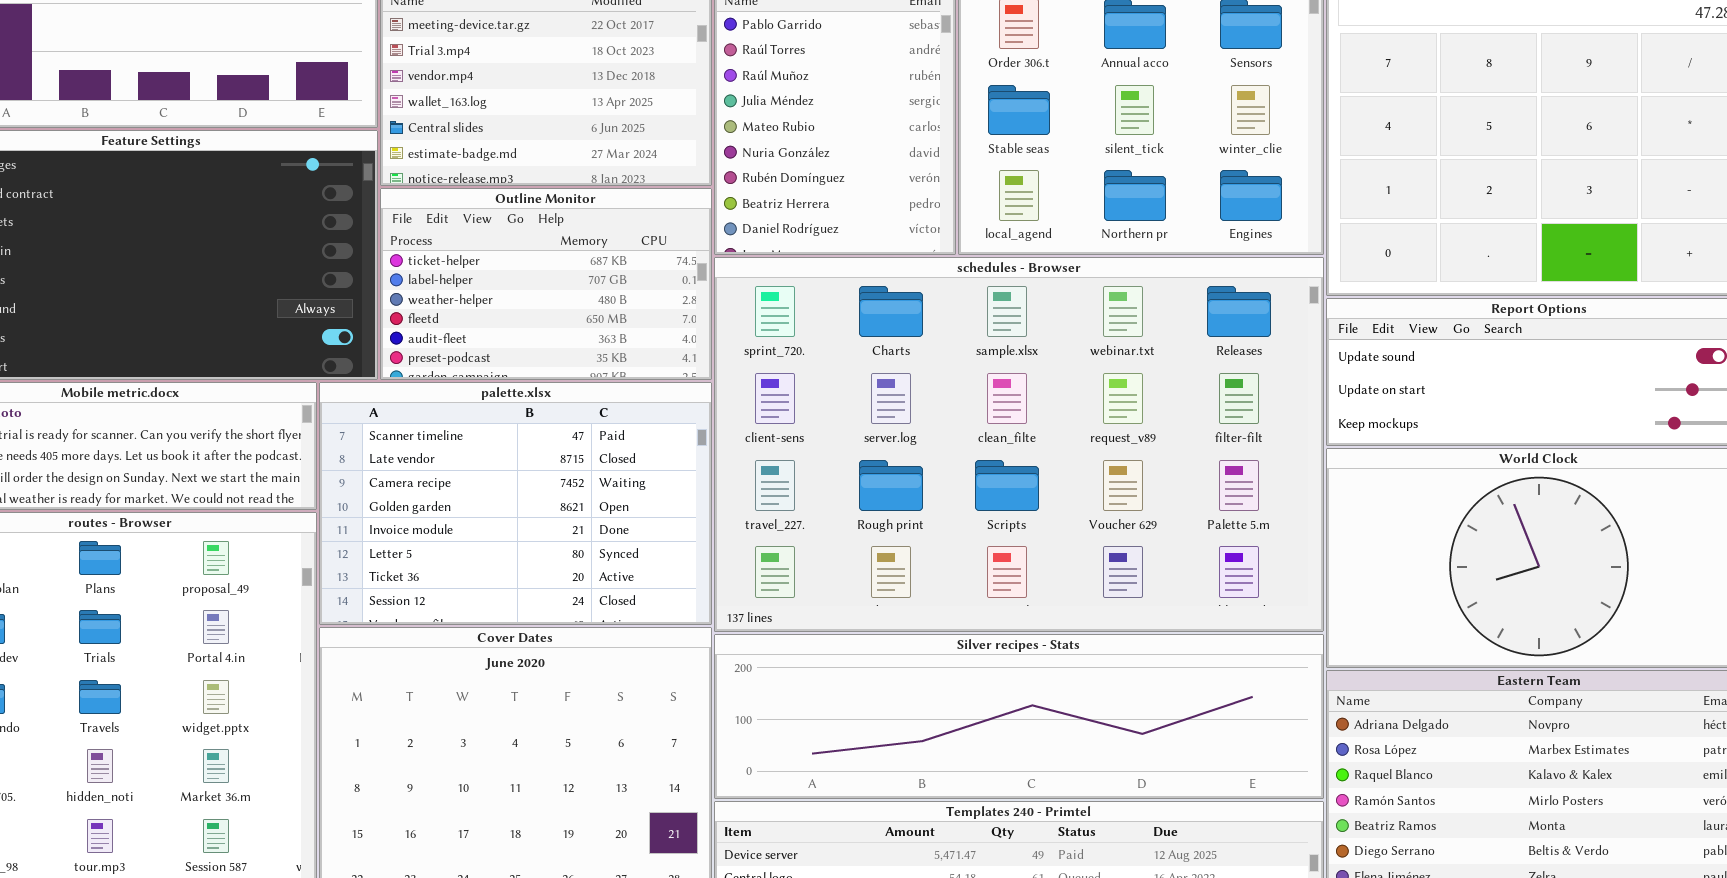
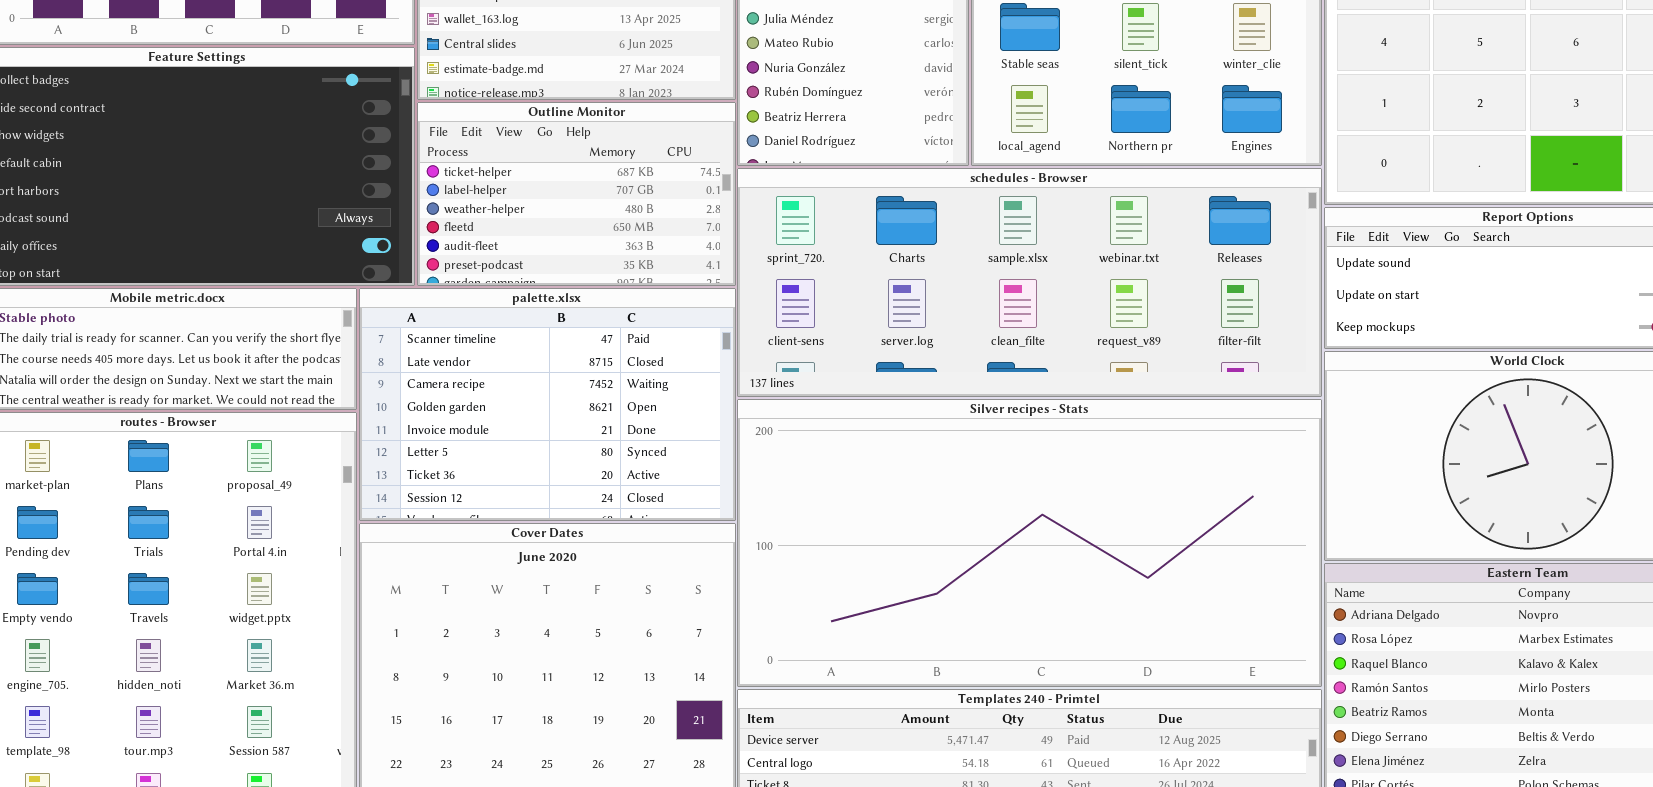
schedules - Browser: [714,257,1324,632] -> [737,168,1322,397], resized
Silver recipes - Stats: [714,634,1324,799] -> [737,399,1322,687], resized

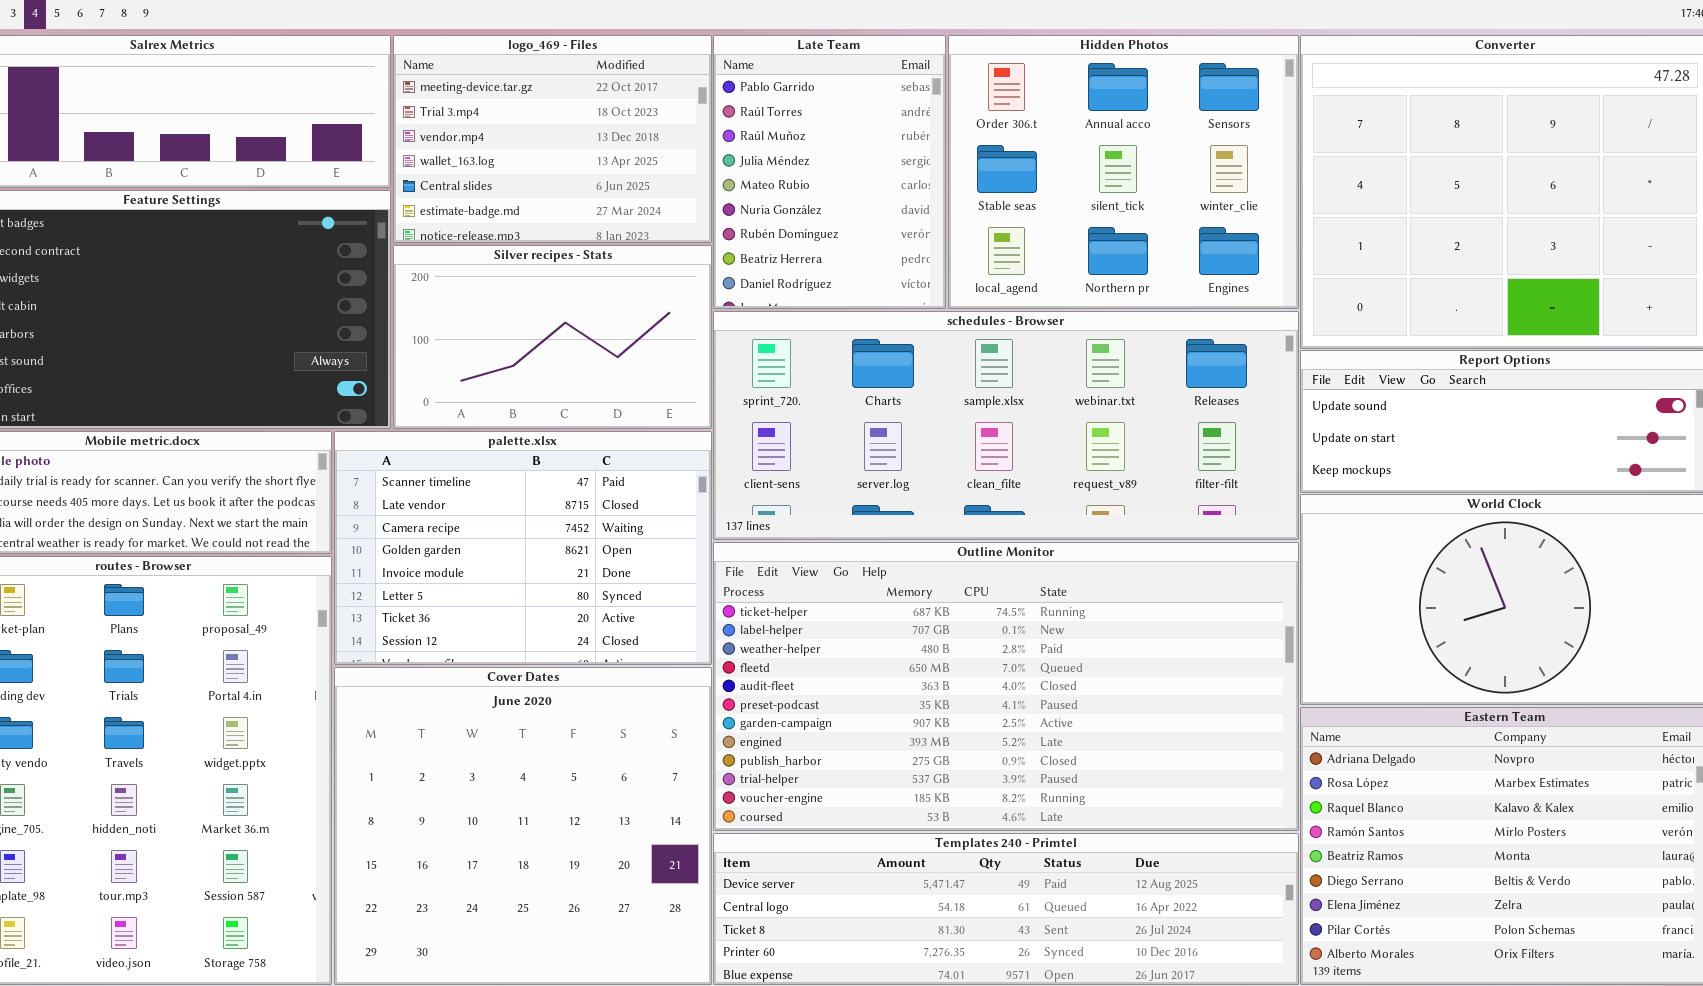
Outline Monitor: [417,102,736,286] -> [713,542,1299,831], moved, resized
Silver recipes - Stats: [737,399,1322,687] -> [393,245,712,429], moved, resized

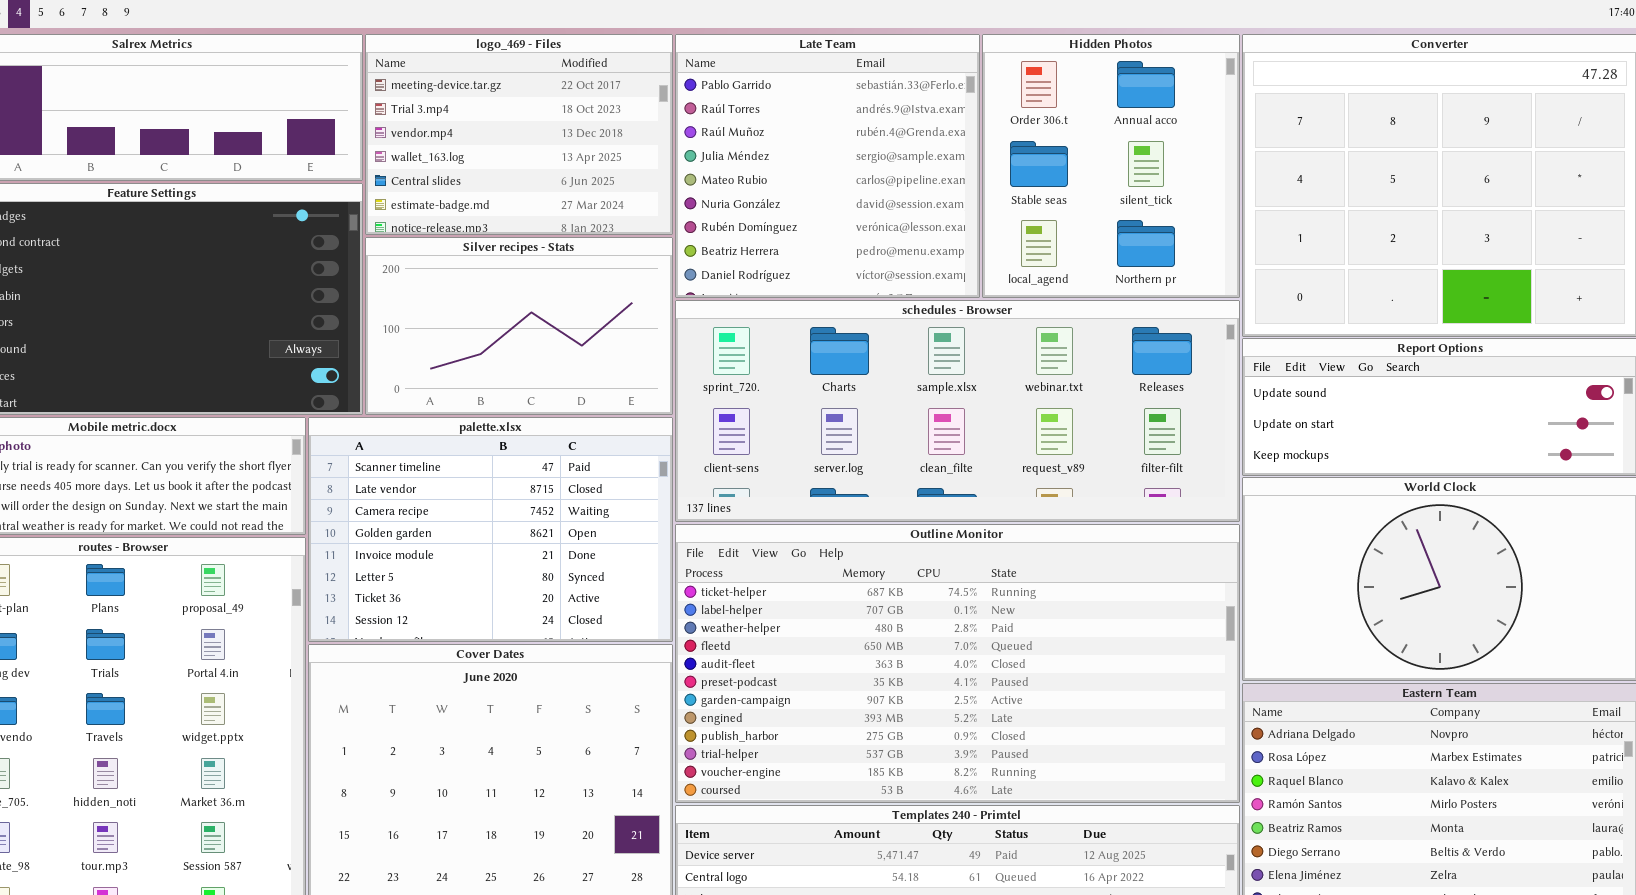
Late Team: [713,35,946,309] -> [675,34,980,298], resized
Hidden Photos: [948,35,1299,309] -> [982,34,1240,298], resized

